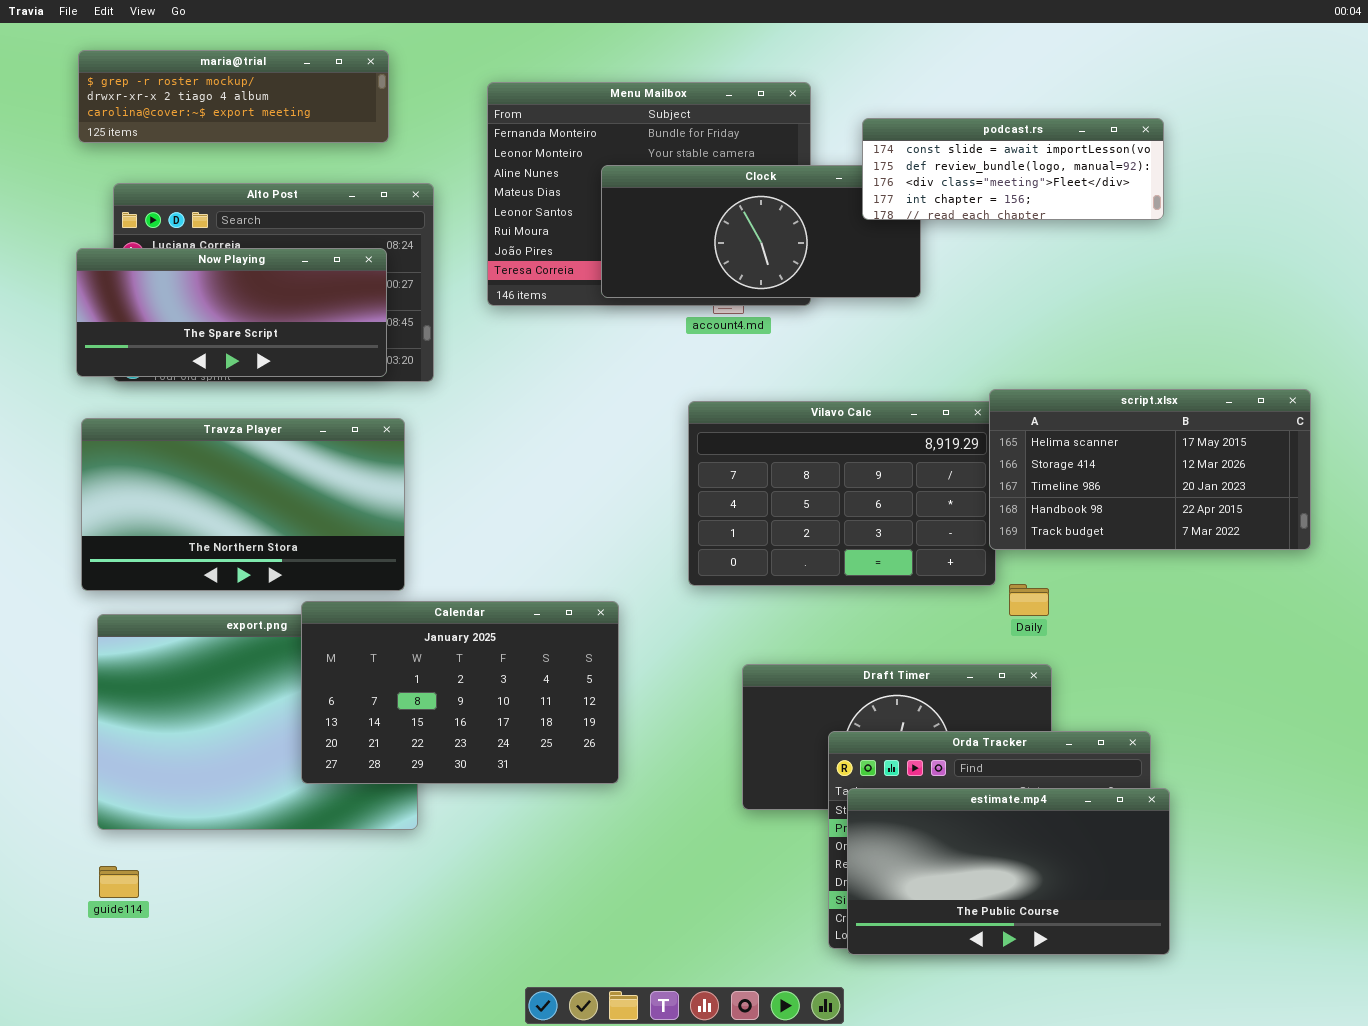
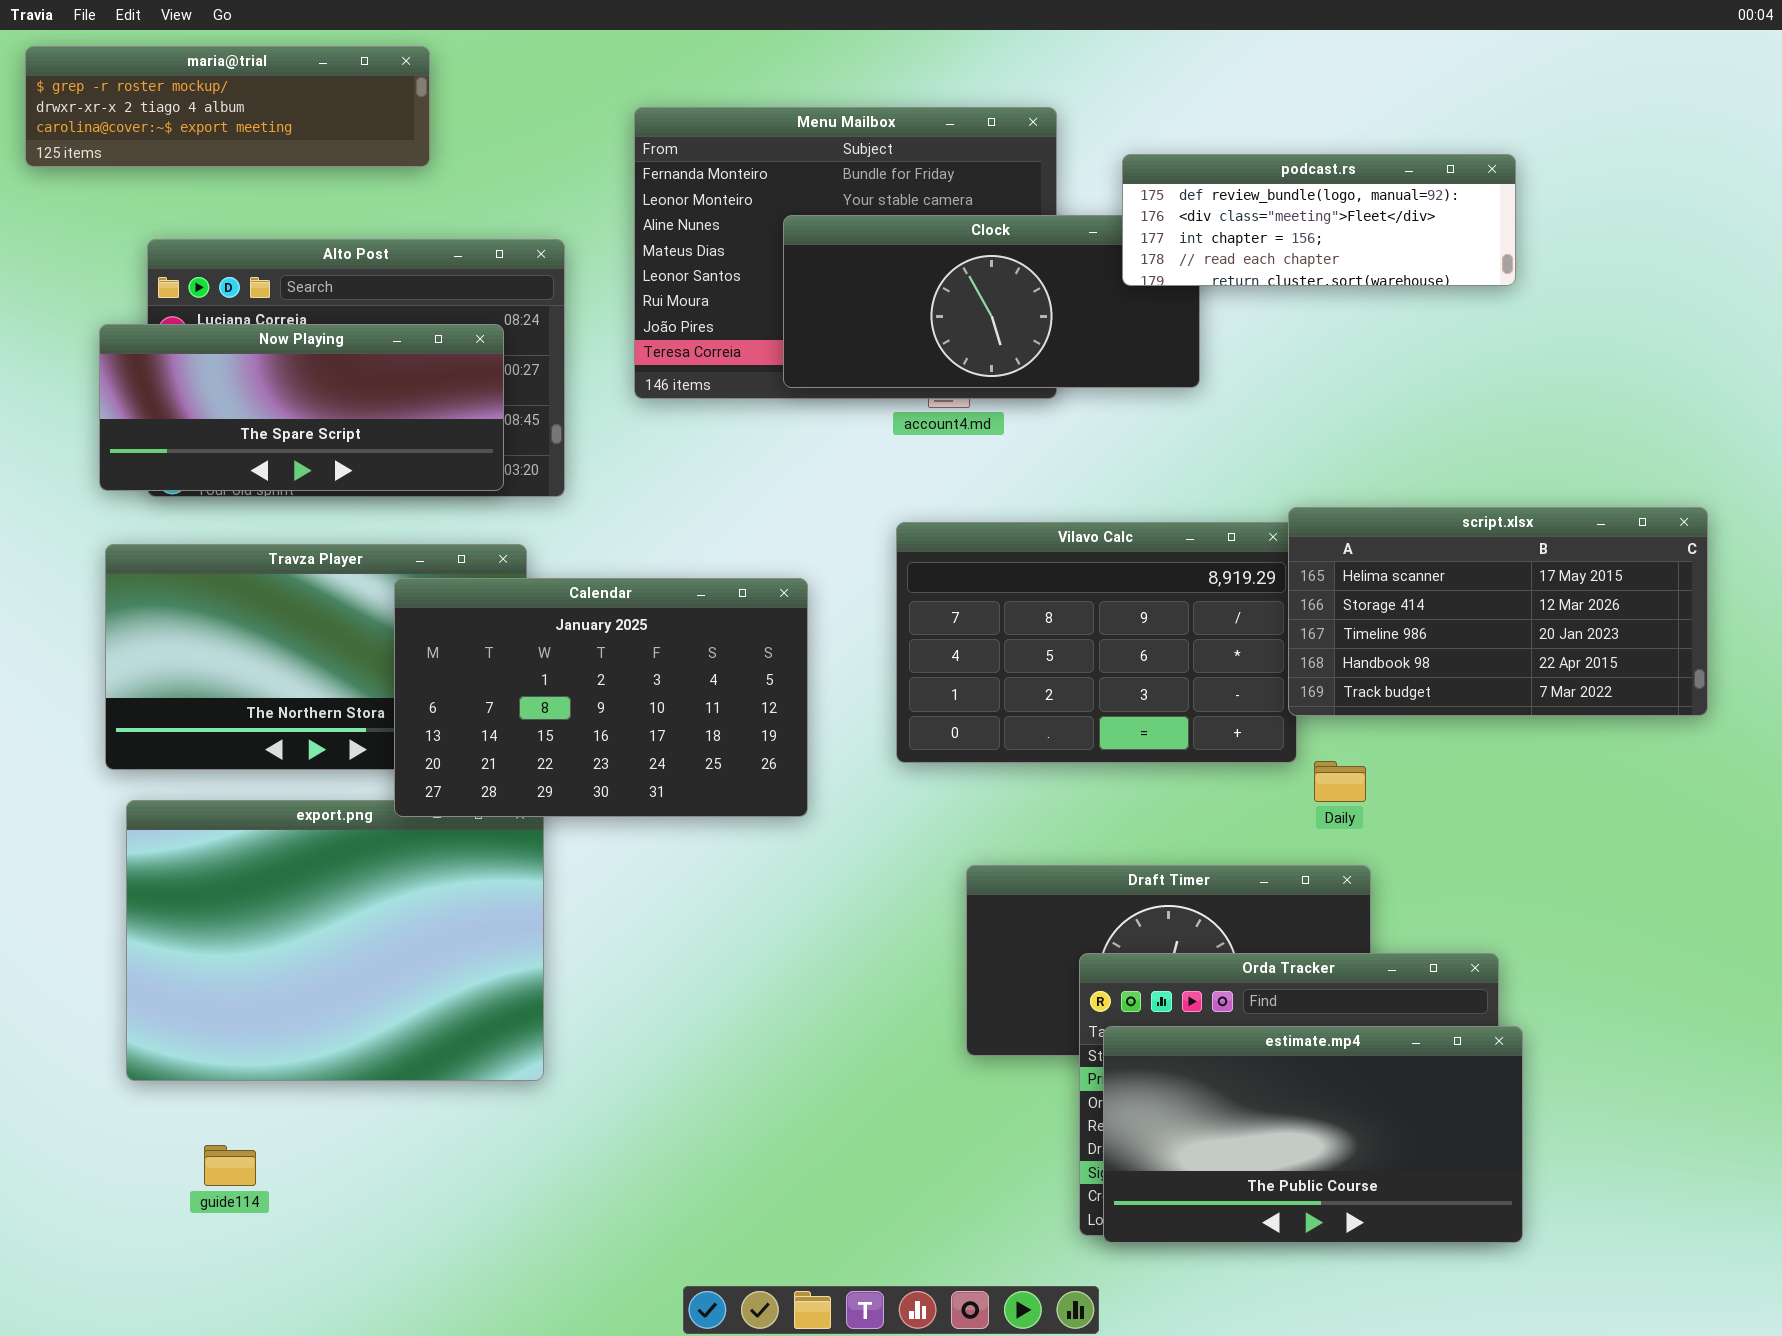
maria@trial: [78,50,389,143] -> [25,46,430,167], moved
podcast.rs: [862,118,1164,220] -> [1122,154,1516,286], scrolled down 1 row
Calendar: [301,601,619,784] -> [394,578,808,817], moved
guide114: [99,866,139,898] -> [204,1145,256,1186], moved

